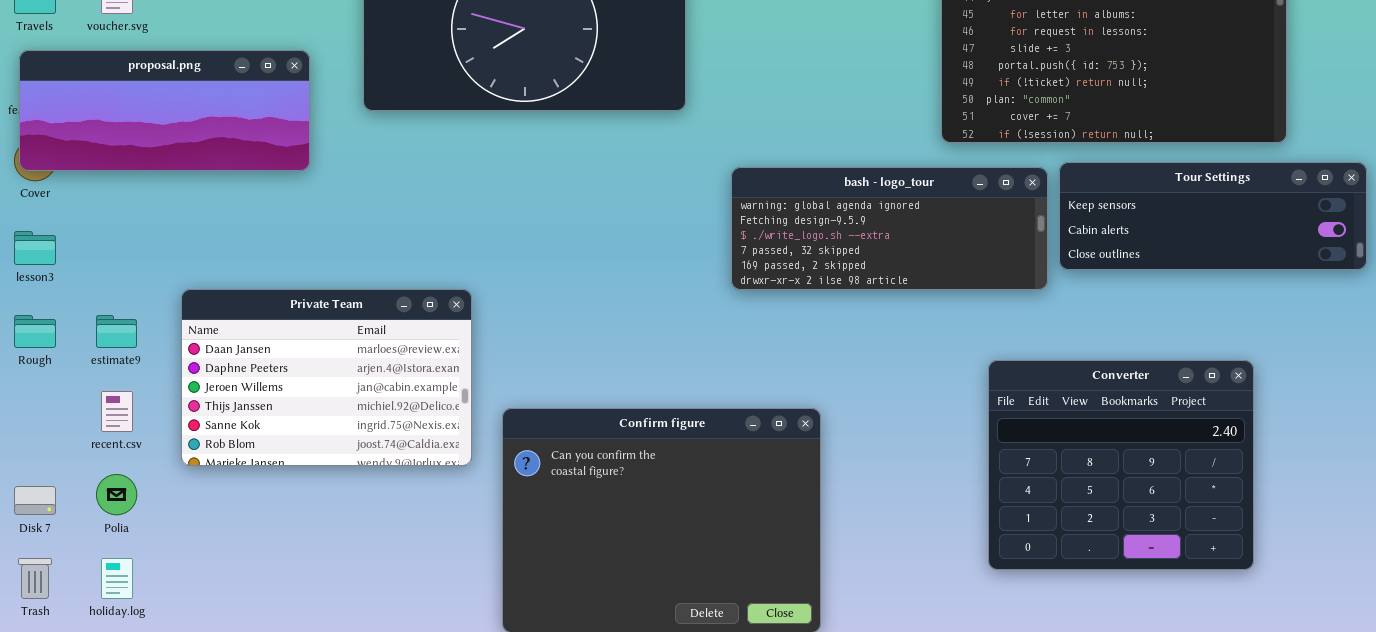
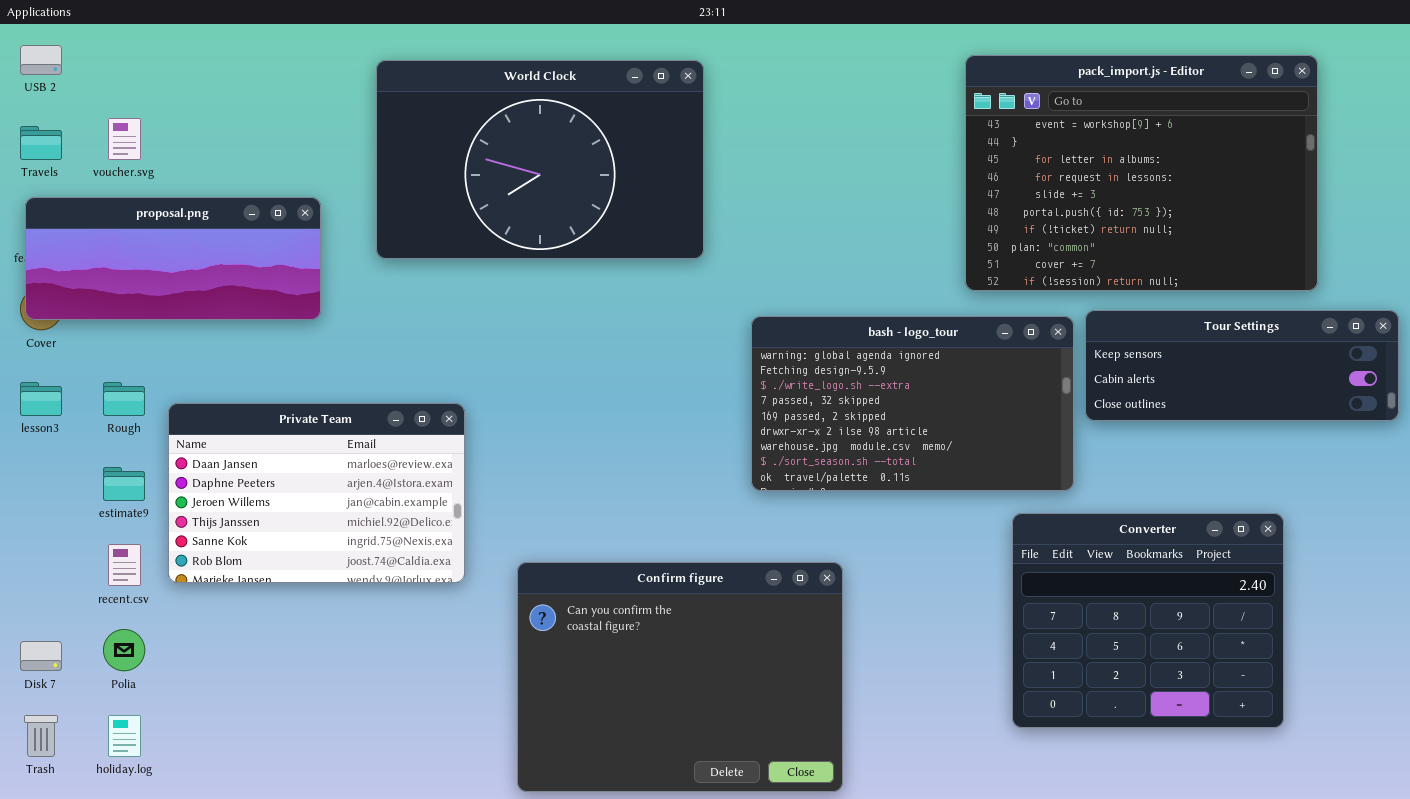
bash - logo_tour: [731,167,1048,290] -> [751,316,1074,491], resized
Private Team: [181,289,472,466] -> [168,403,465,583], moved
Rough: [14,315,56,348] -> [103,382,145,416], moved

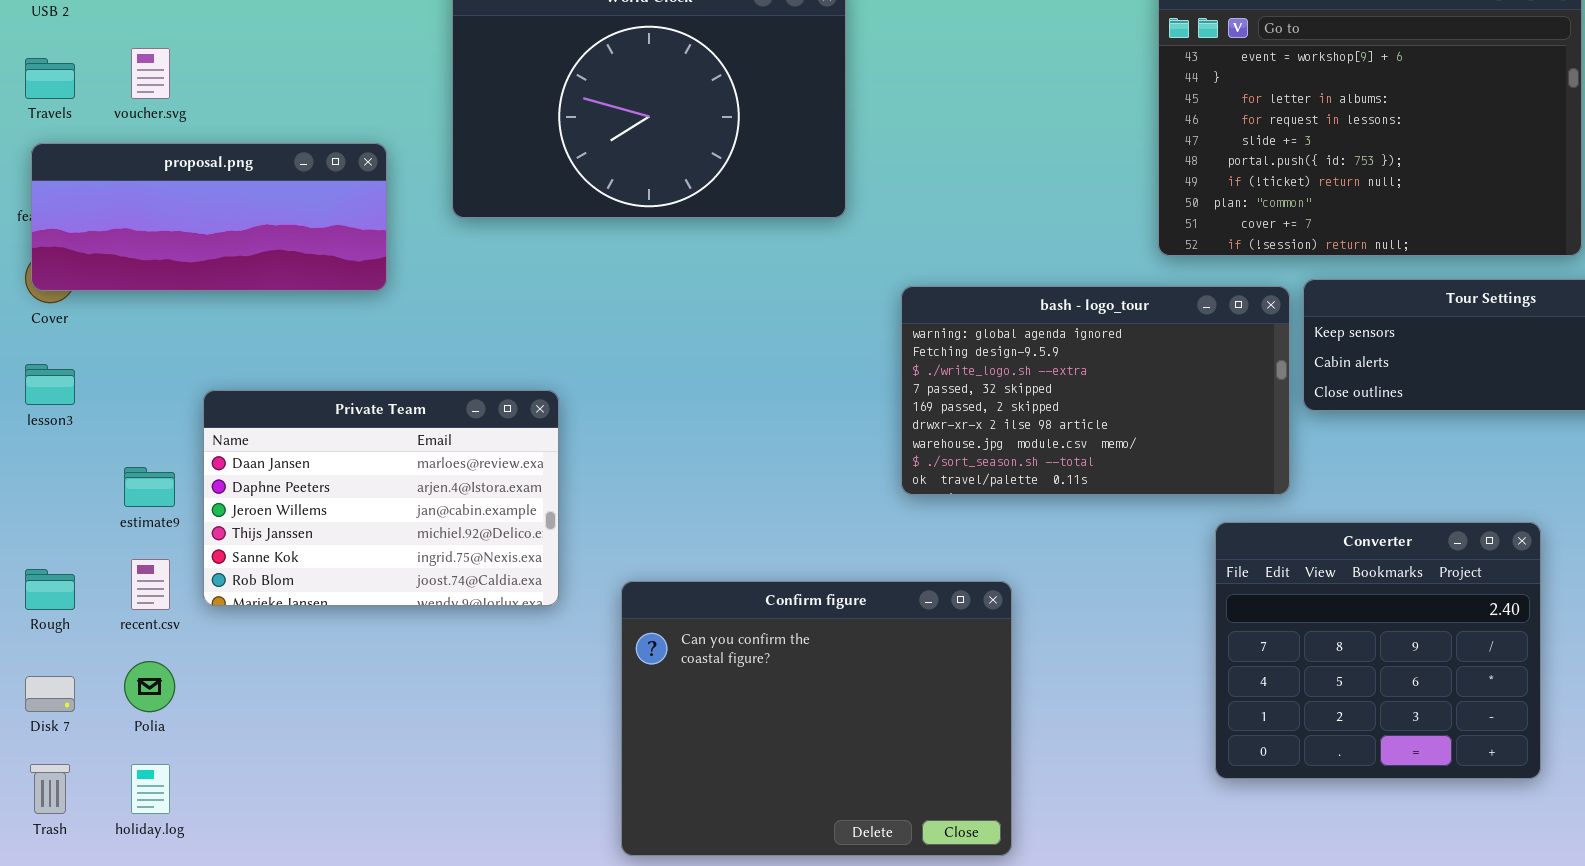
Rough: [103,382,145,416] -> [25,569,75,610], moved

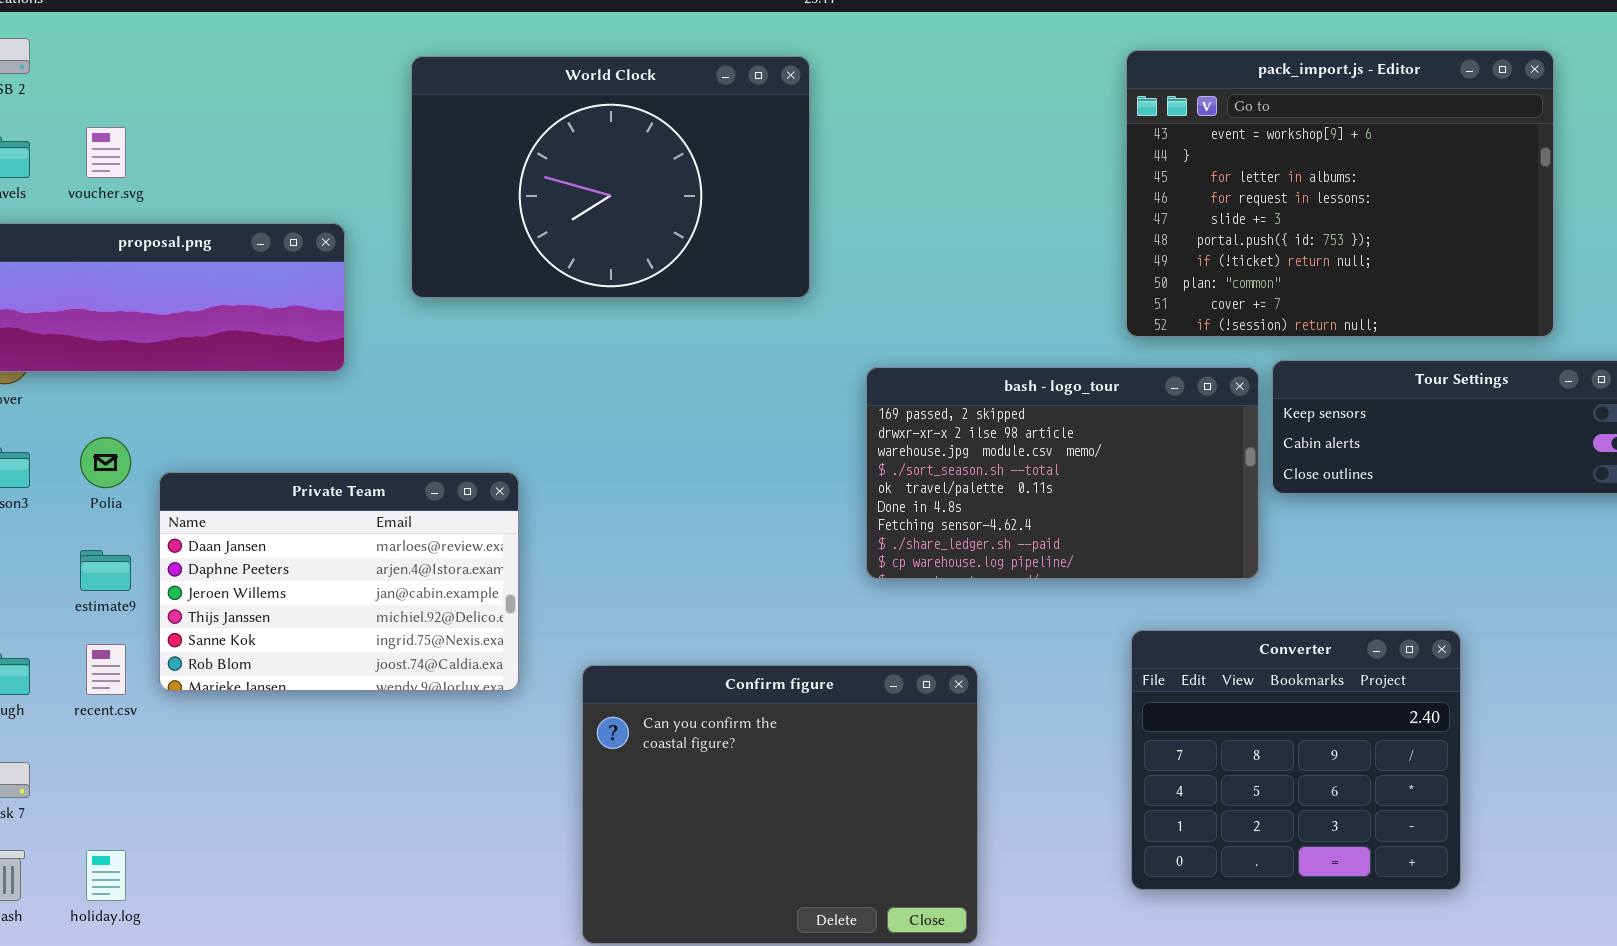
bash - logo_tour: [901,286,1290,495] -> [866,367,1259,579], scrolled down 4 rows
Converter: [1215,522,1541,779] -> [1131,630,1461,890], moved
Polia: [124,661,175,712] -> [80,437,131,488], moved

